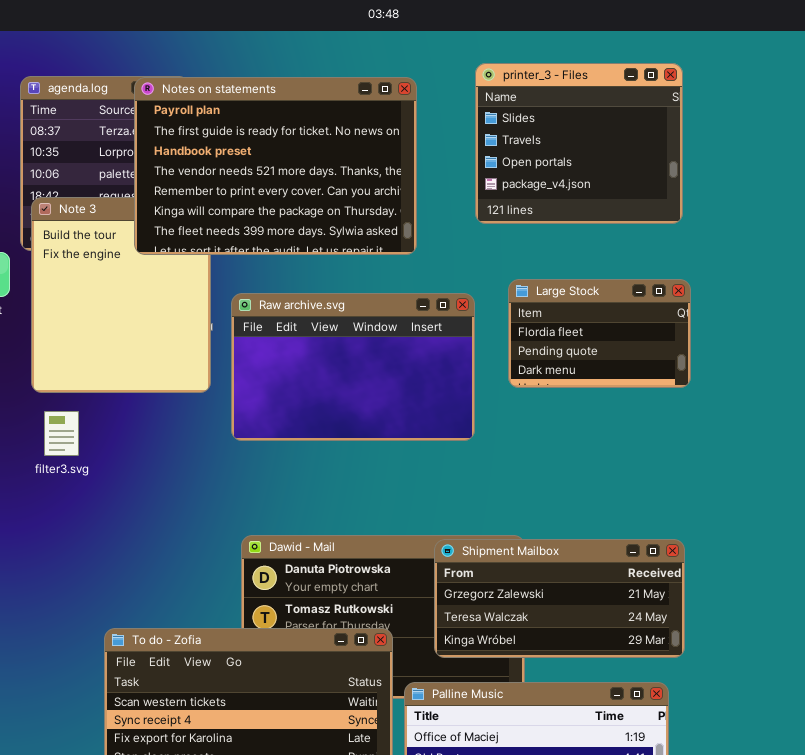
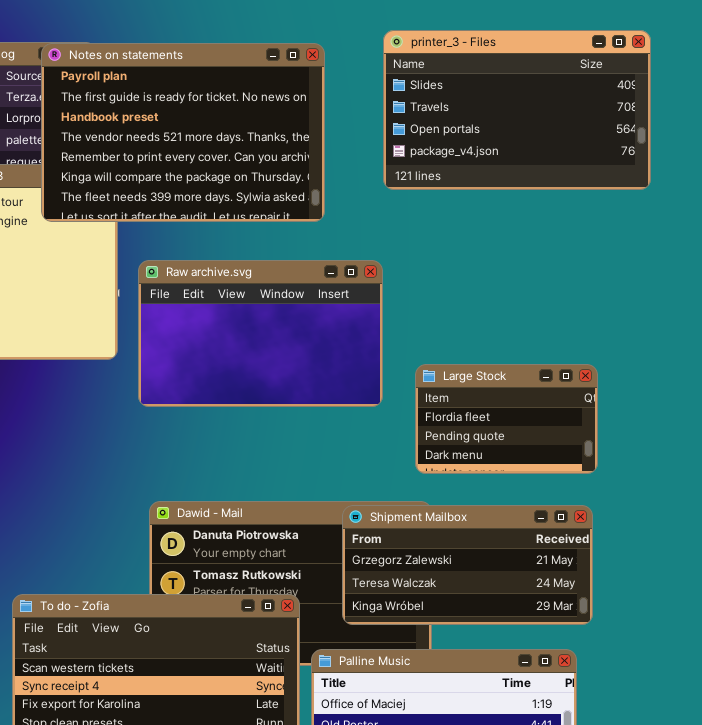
printer_3 - Files: [475,63,683,224] -> [383,30,651,190], resized
Large Stock: [508,279,691,388] -> [415,364,598,474], moved

